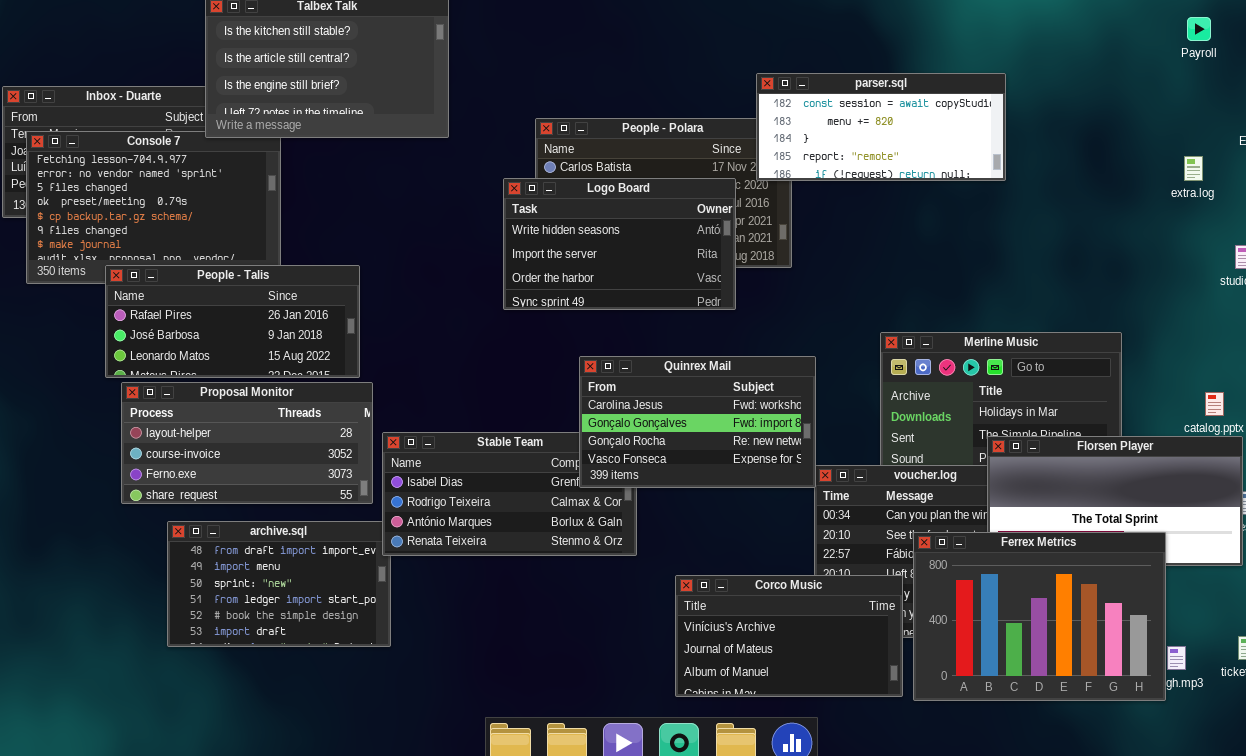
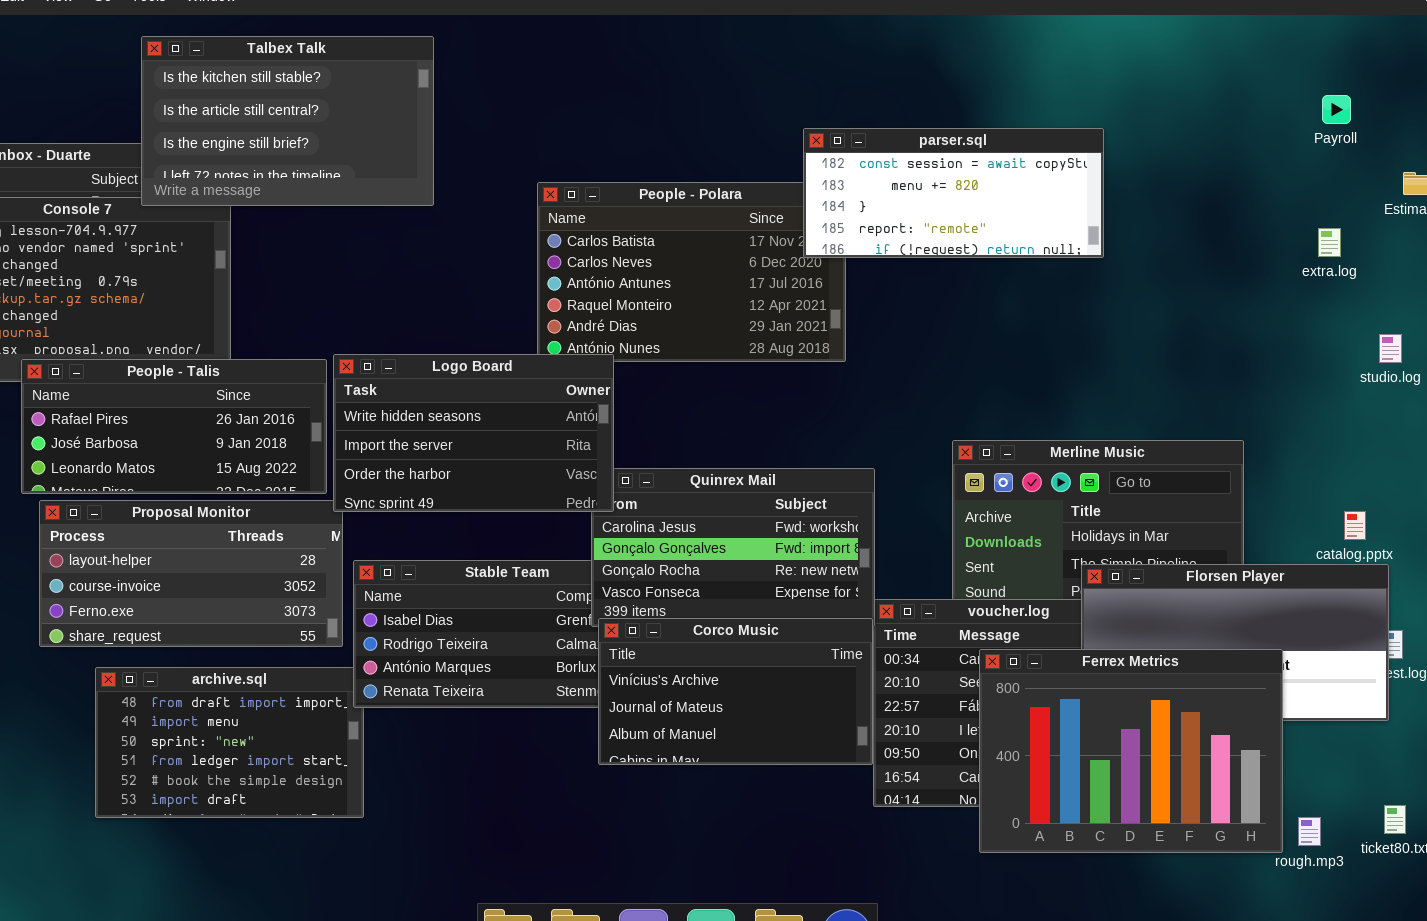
Payroll: [1187,17,1211,41] -> [1322,95,1351,124], moved
Logo Board: [503,178,736,310] -> [333,354,614,512], moved
Ferrex Metrics: [913,532,1166,701] -> [979,649,1283,853], moved
Corco Music: [675,575,903,697] -> [598,618,873,765], moved

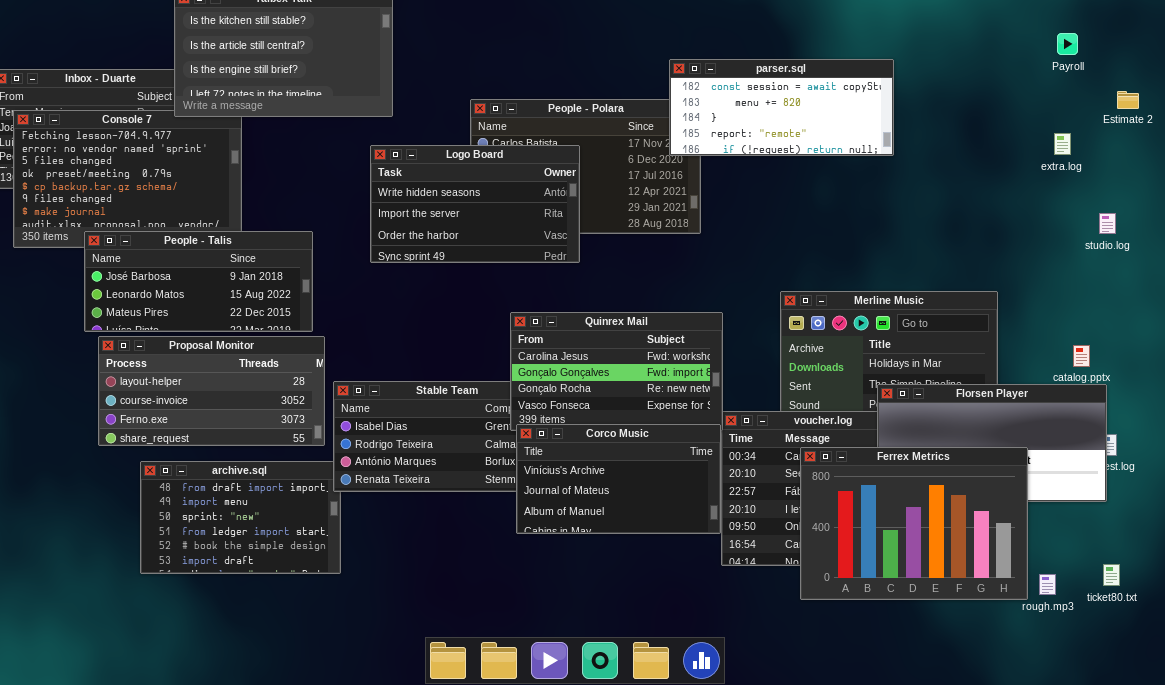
Logo Board: [333,354,614,512] -> [370,145,580,263], moved
People - Talis: [21,359,327,494] -> [84,231,313,332], scrolled down 1 row

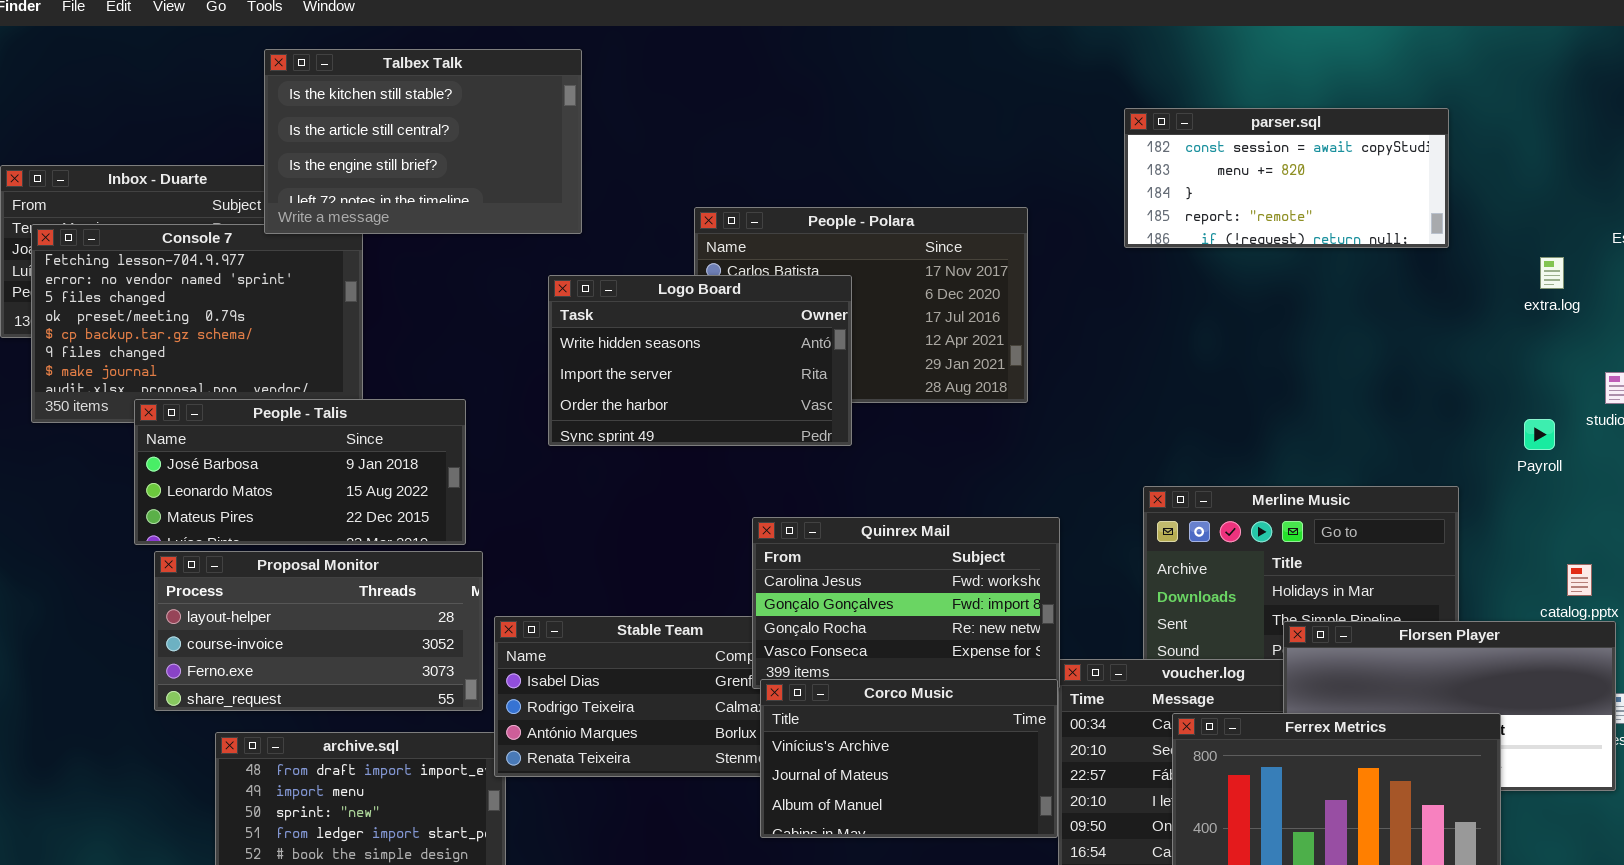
Payroll: [1057,33,1078,55] -> [1524,419,1555,450], moved
parser.sql: [669,59,894,156] -> [1124,108,1449,248], moved

